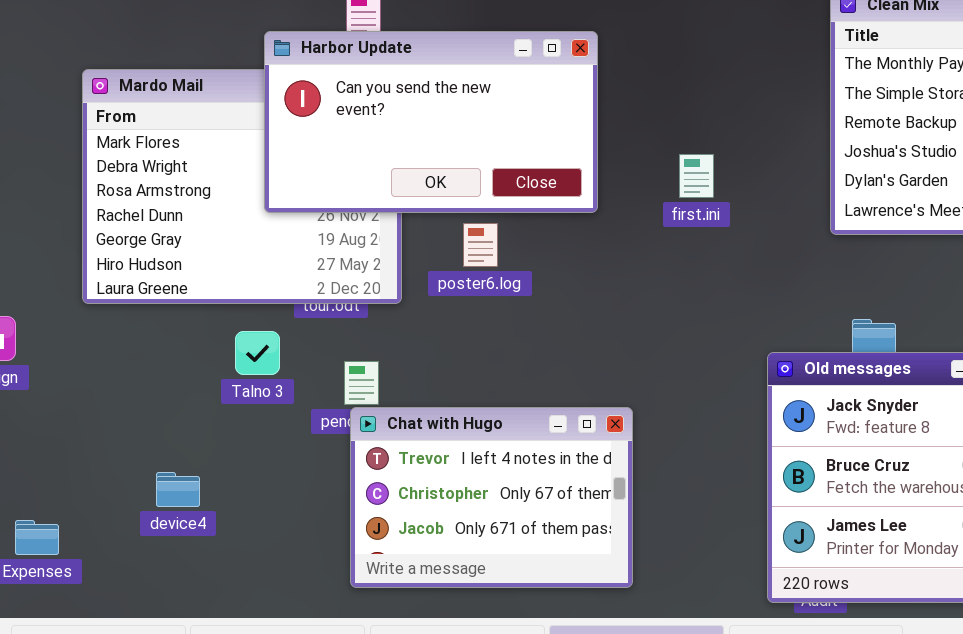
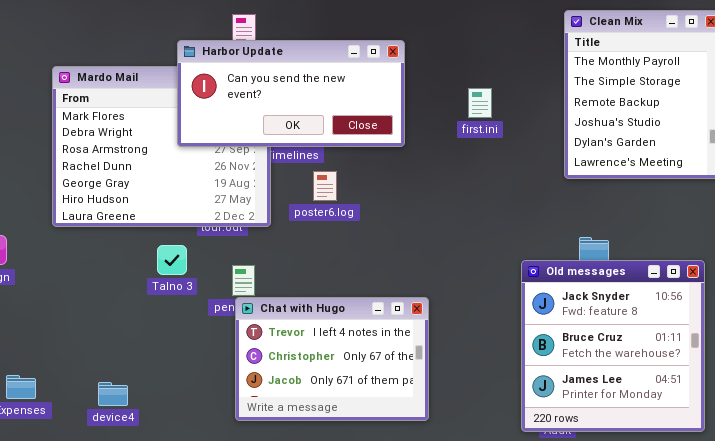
Harbor Update: [264,31,598,213] -> [177,40,405,147], resized
first.ini: [679,154,714,198] -> [468,88,492,118], moved
device4: [156,472,200,507] -> [98,382,128,406], moved

